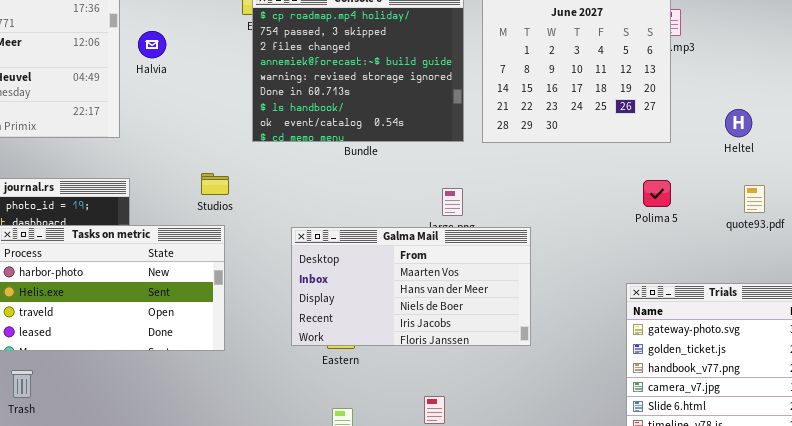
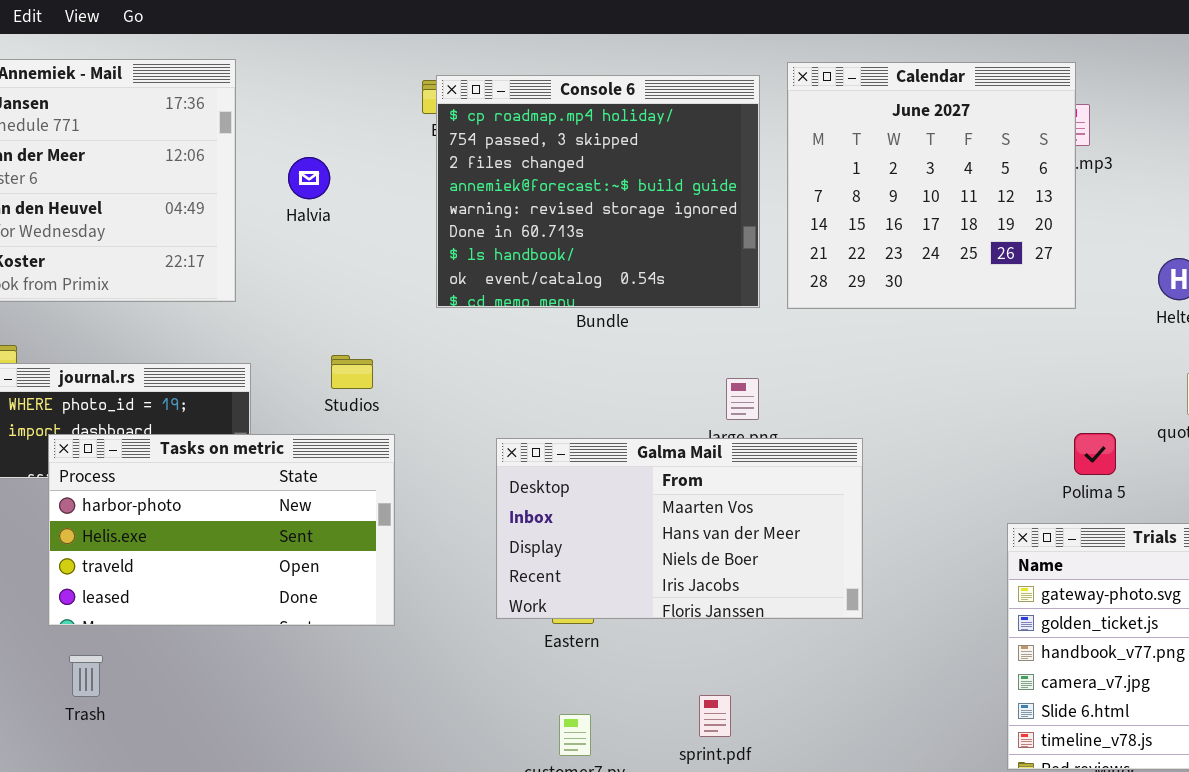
Halvia: [138,31,166,58] -> [288,157,330,199], moved
Studios: [201,173,229,195] -> [331,355,373,389], moved
Polima 5: [643,180,671,207] -> [1074,433,1116,475], moved

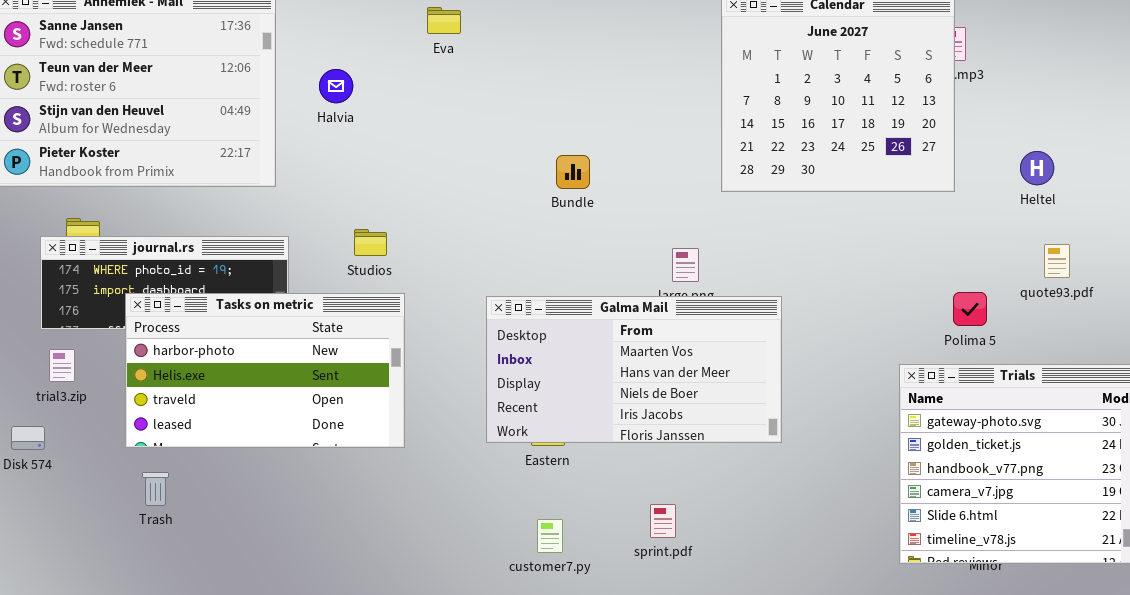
Console 6: [436,75,760,308] -> none, closed

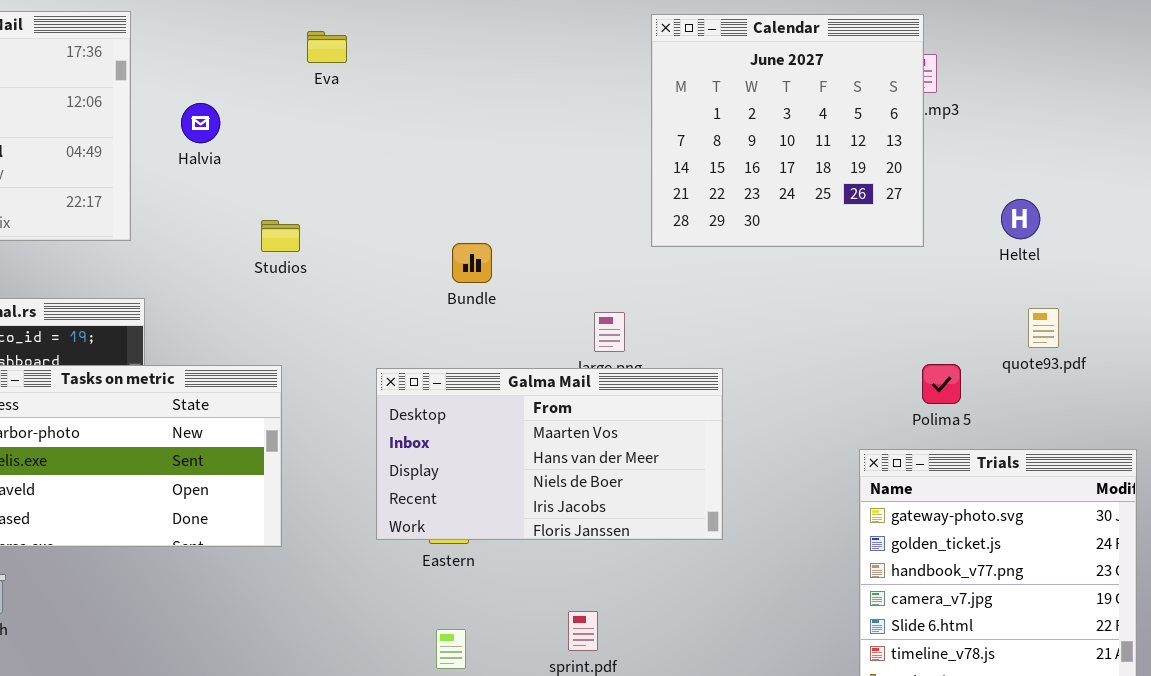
Bundle: [556,155,590,189] -> [452,243,492,283], moved
Studios: [354,229,387,256] -> [261,220,300,252], moved

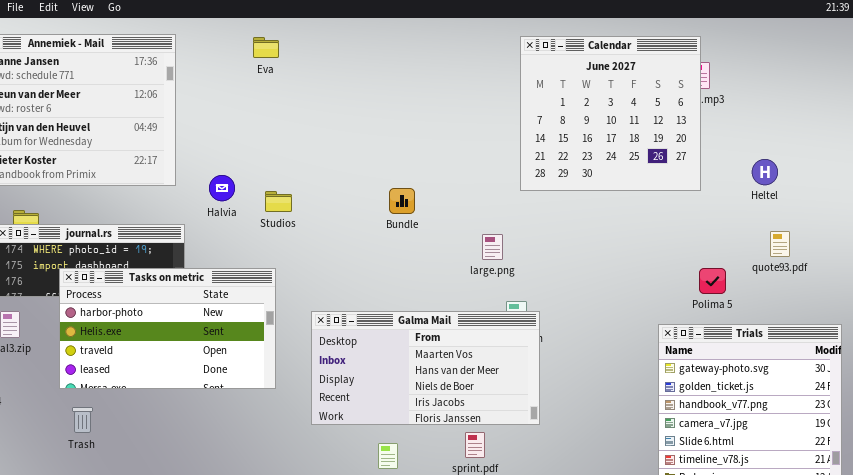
Eva: [307,31,347,63] -> [253,37,279,58], moved
Halvia: [181,103,220,143] -> [209,175,235,201], moved
Studios: [261,220,300,252] -> [265,191,292,212], moved
Galma Mail: [376,368,723,540] -> [311,311,540,425], moved

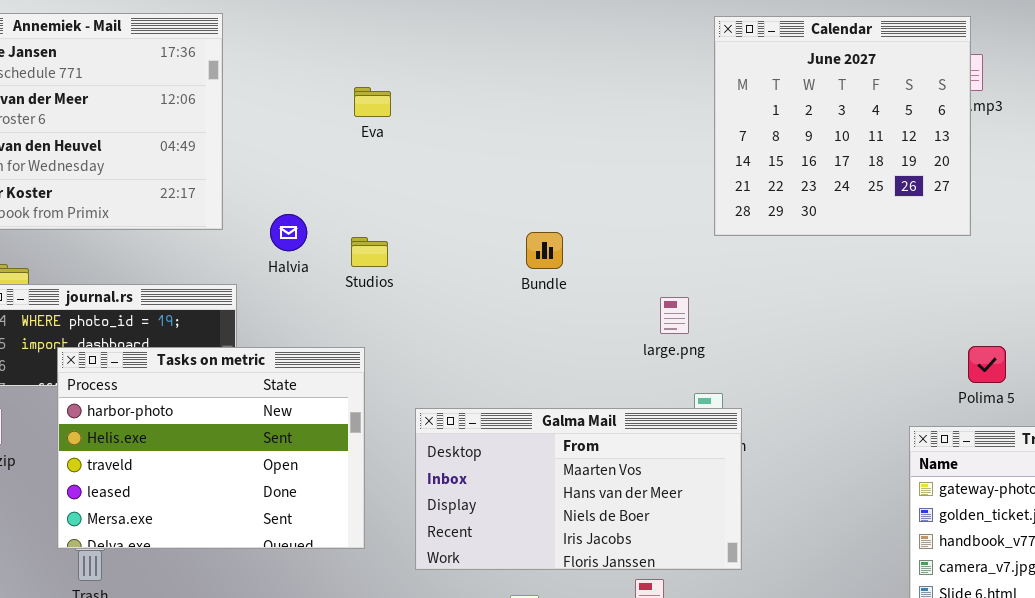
Eva: [253,37,279,58] -> [354,87,391,117], moved
Tasks on metric: [59,268,276,389] -> [57,347,365,549], resized

